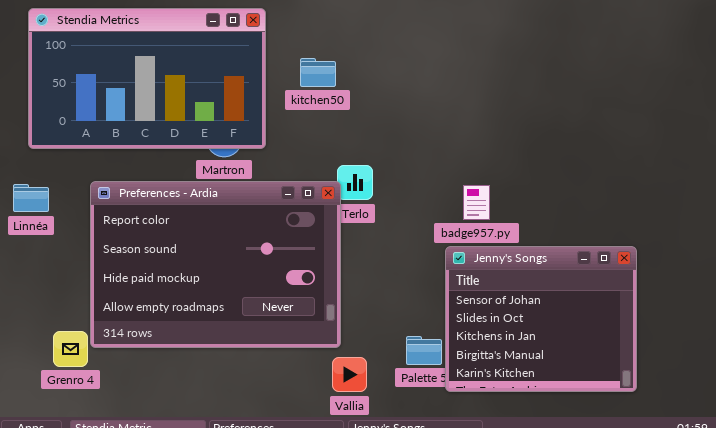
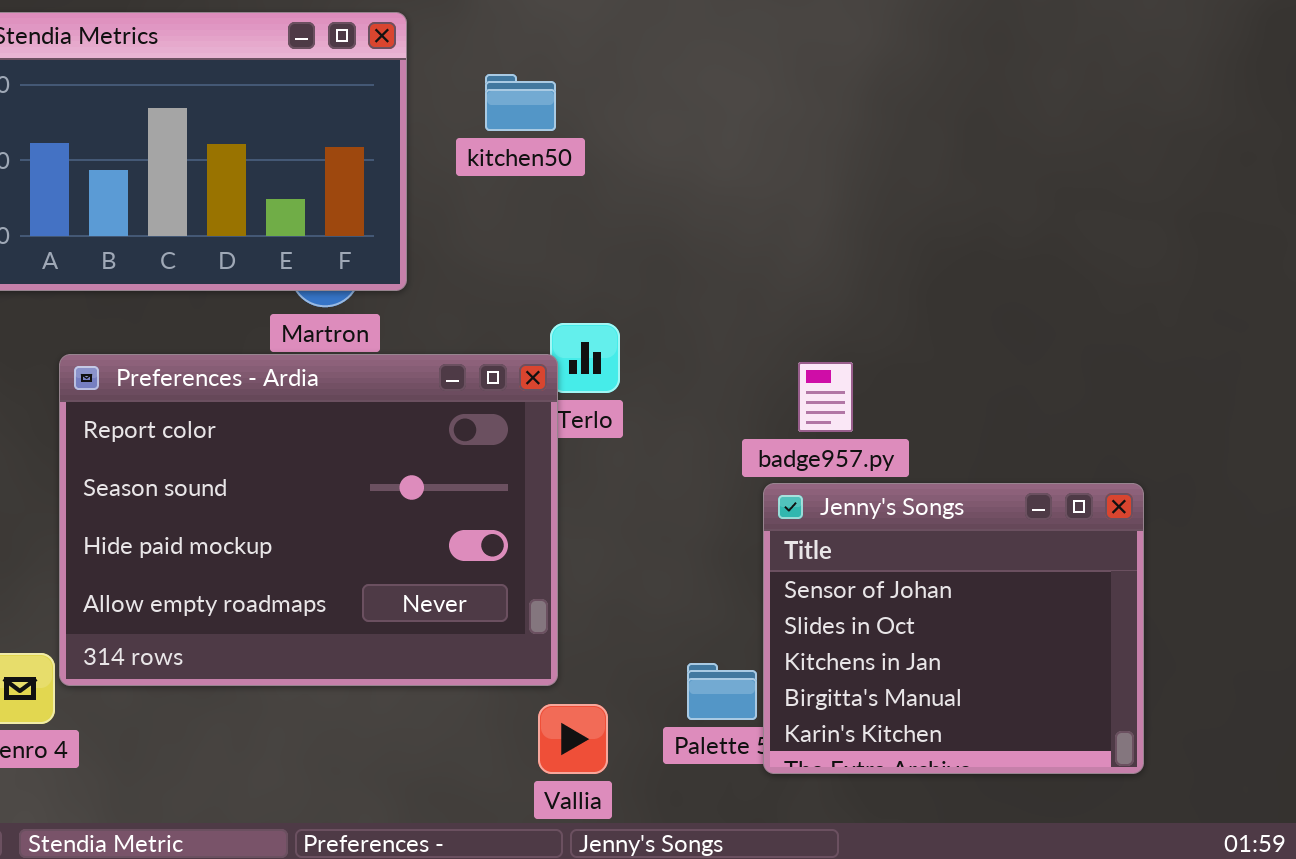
kitchen50: [300,58,336,87] -> [485,74,556,131], moved

